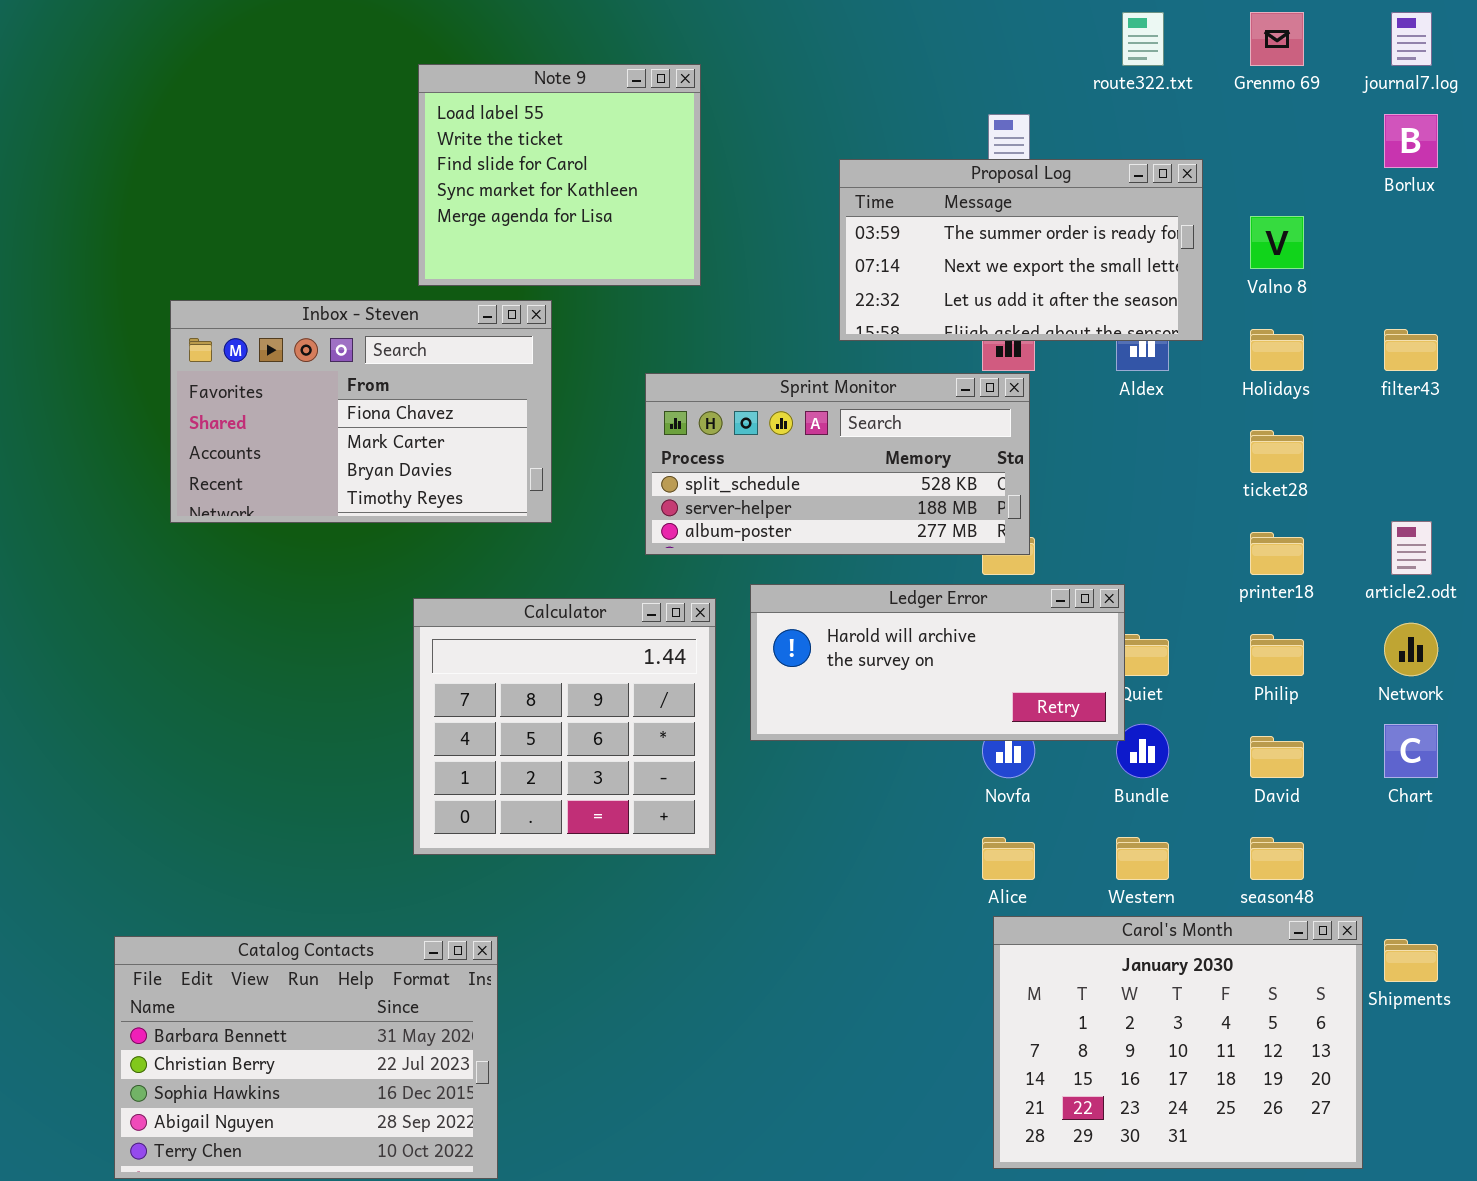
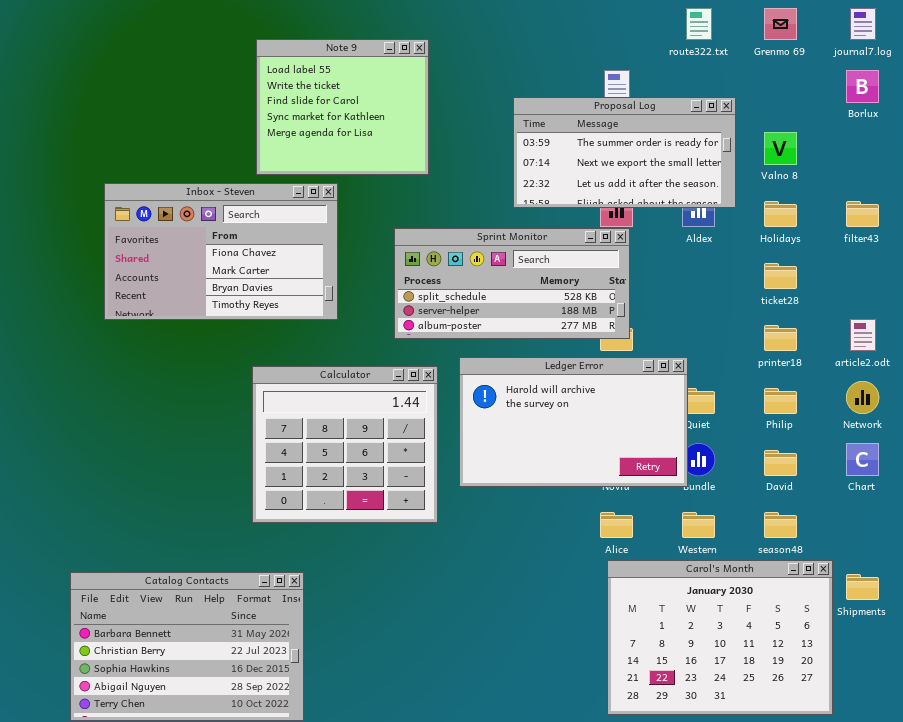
Ledger Error: [750,584,1125,741] -> [459,357,688,487], resized

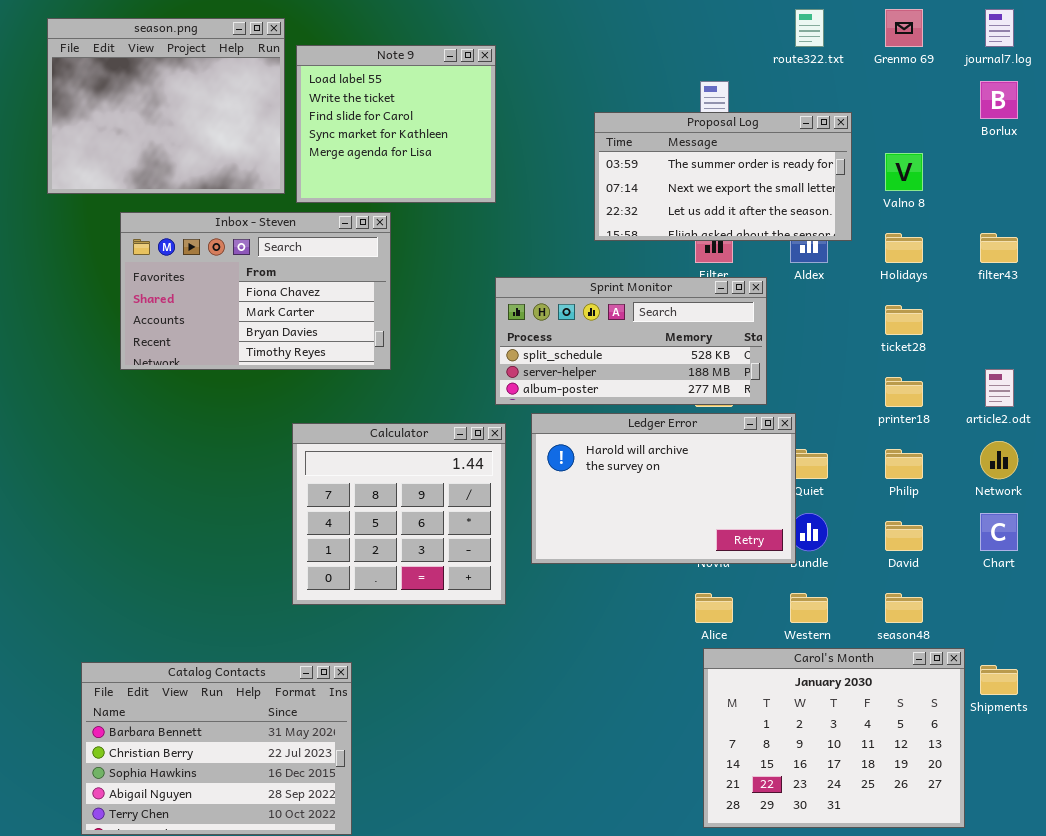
season.png: none -> [47,18,285,194], opened
Sprint Monitor: [394,228,630,339] -> [495,277,767,405], moved

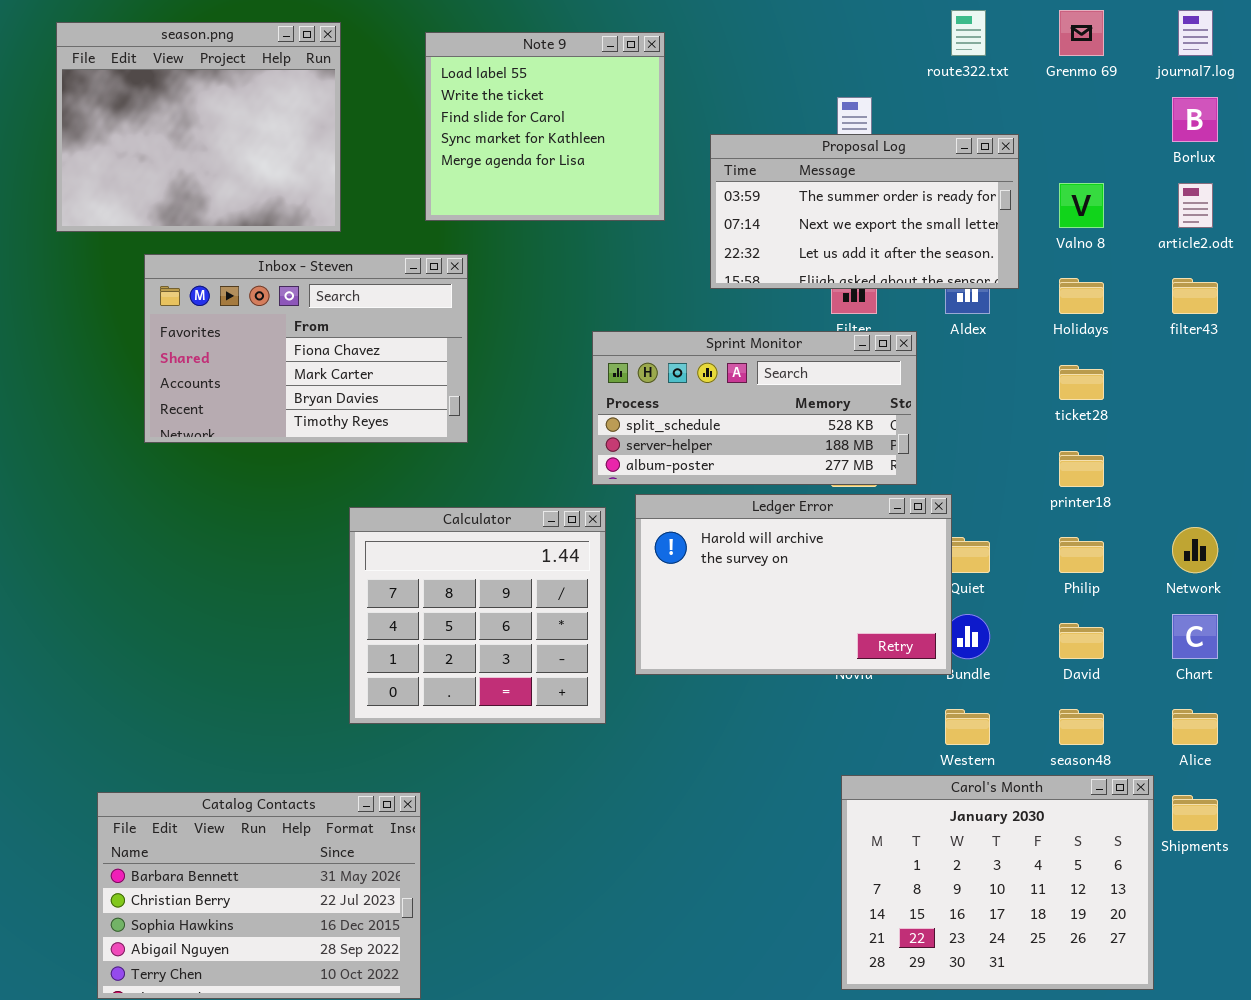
Note 9: [296,45,496,203] -> [425,32,665,221], moved
article2.odt: [985,369,1014,407] -> [1178,183,1213,228], moved
Alice: [695,593,733,623] -> [1172,709,1218,745], moved

